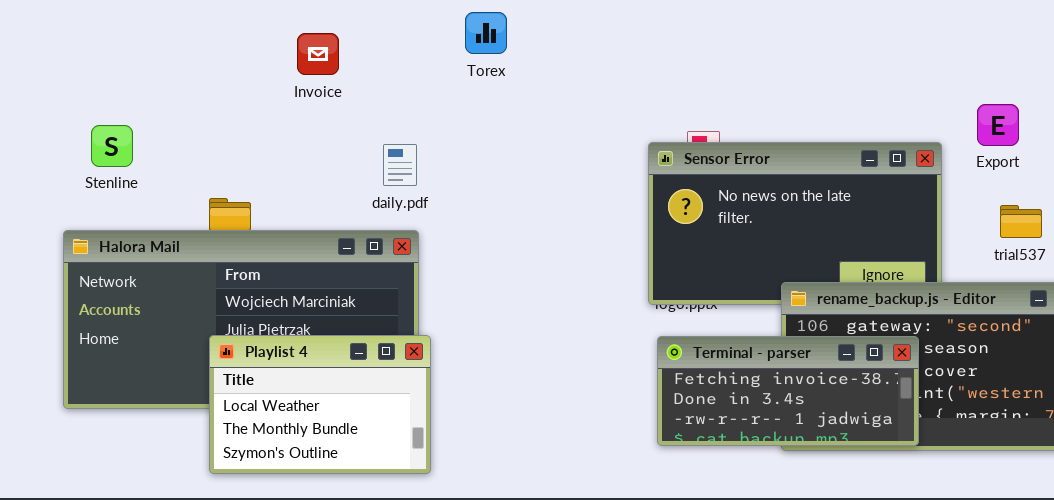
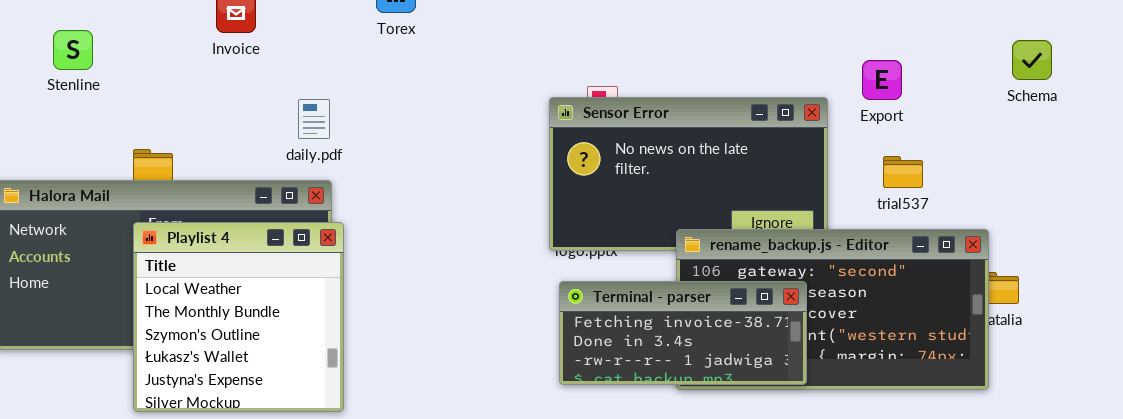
Stenline: [91,125,133,167] -> [53,30,93,70], moved
Playlist 4: [209,335,431,474] -> [133,222,344,412], resized

